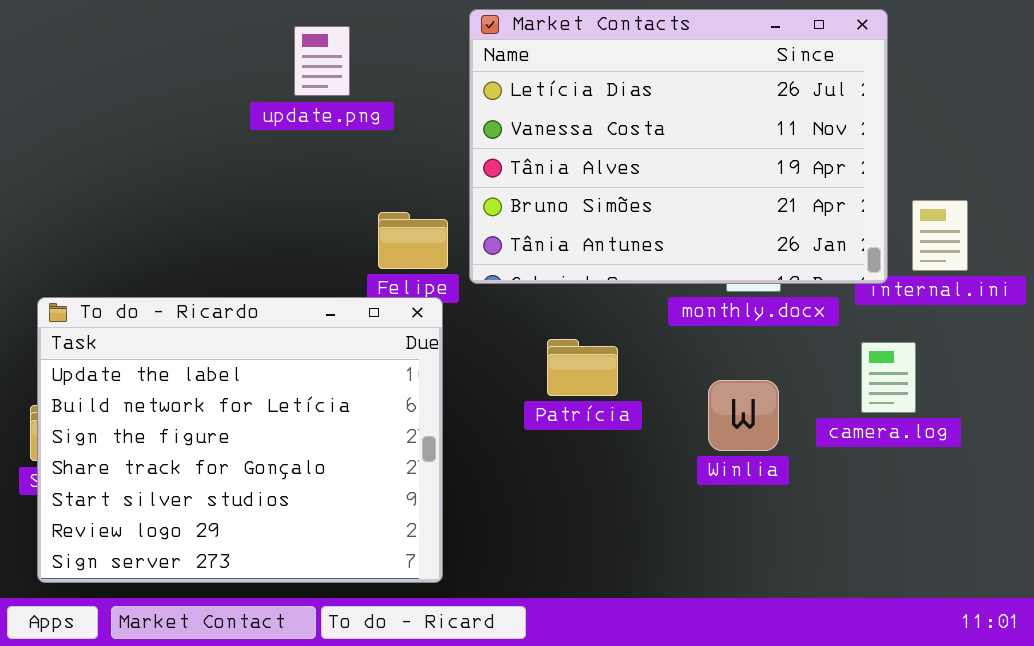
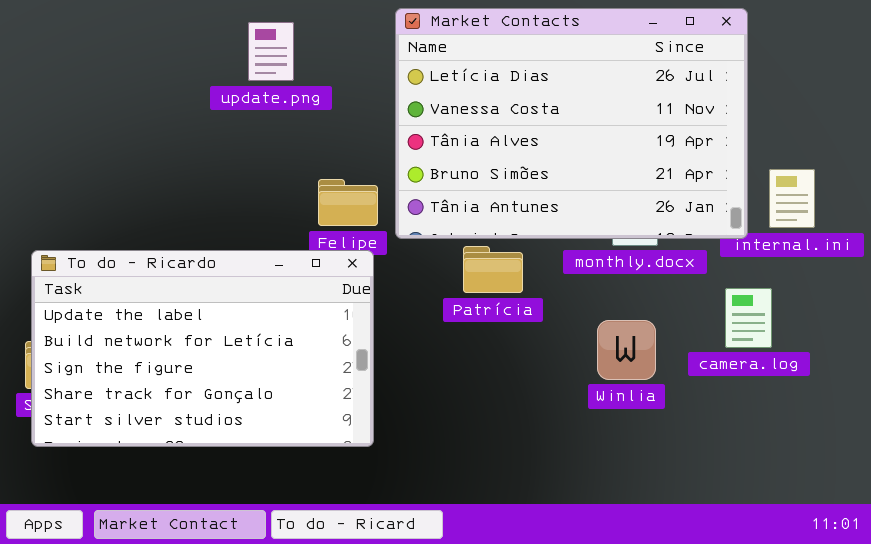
To do - Ricardo: [37,297,443,583] -> [31,250,374,447], resized
Patrícia: [547,339,618,396] -> [463,246,523,293], moved

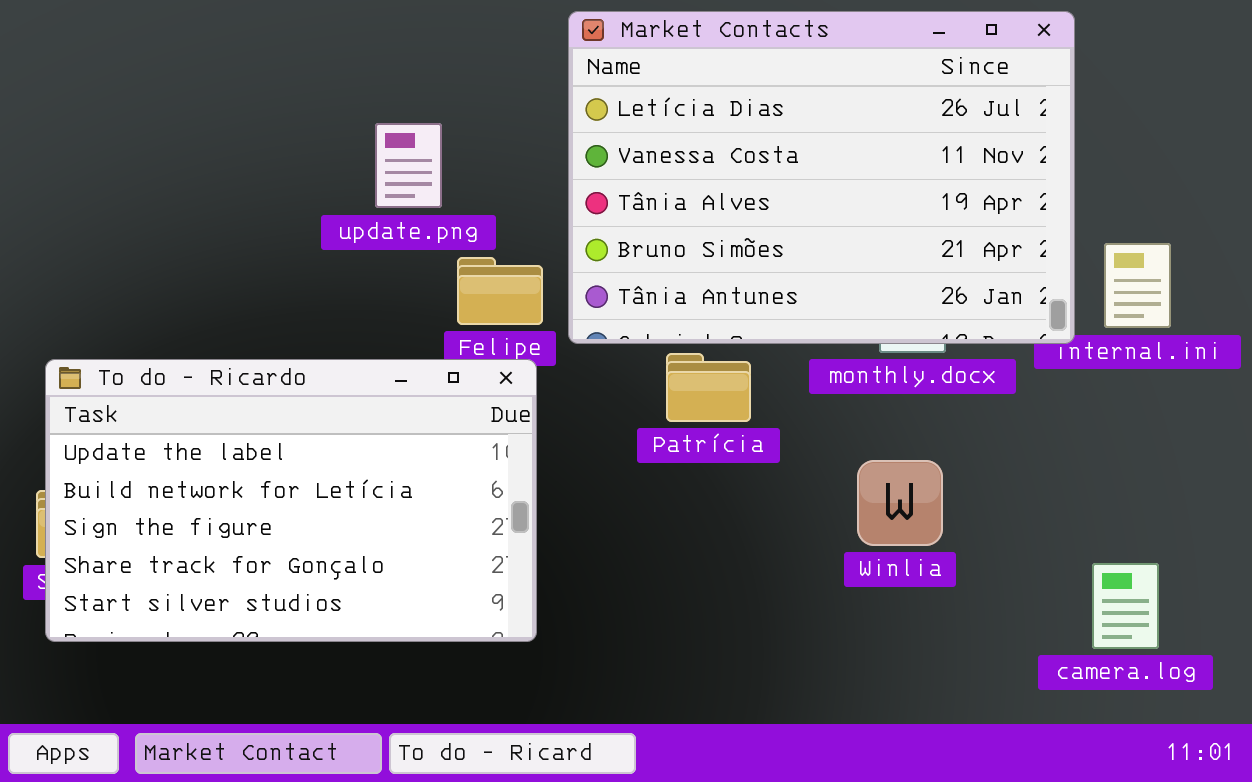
update.png: [248,22,294,81] -> [375,123,442,208], moved
camera.log: [725,288,772,348] -> [1092,563,1159,649], moved

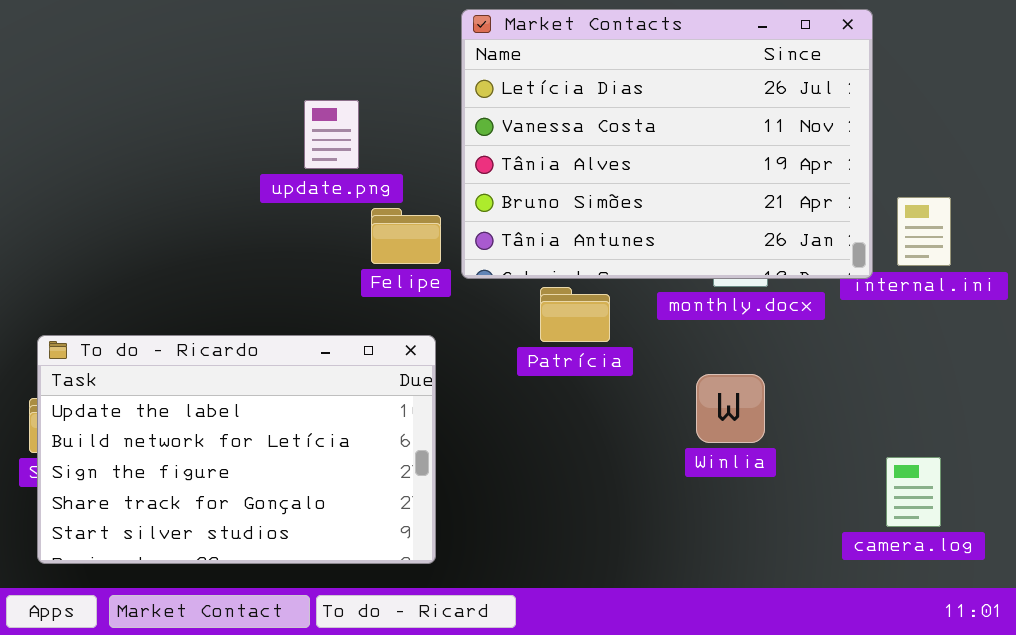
To do - Ricardo: [45,359,537,642] -> [37,335,436,564], moved

